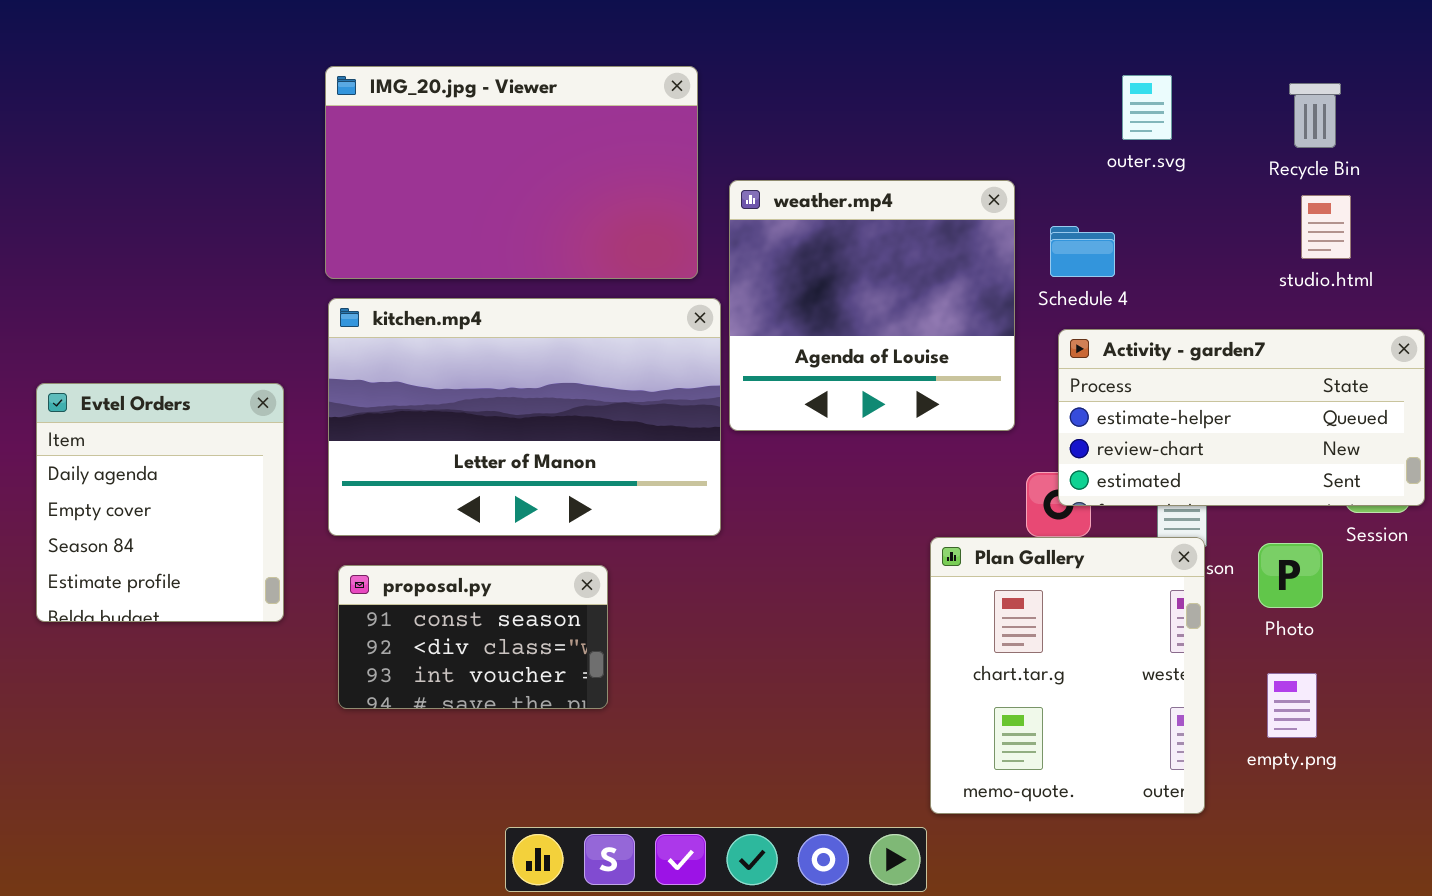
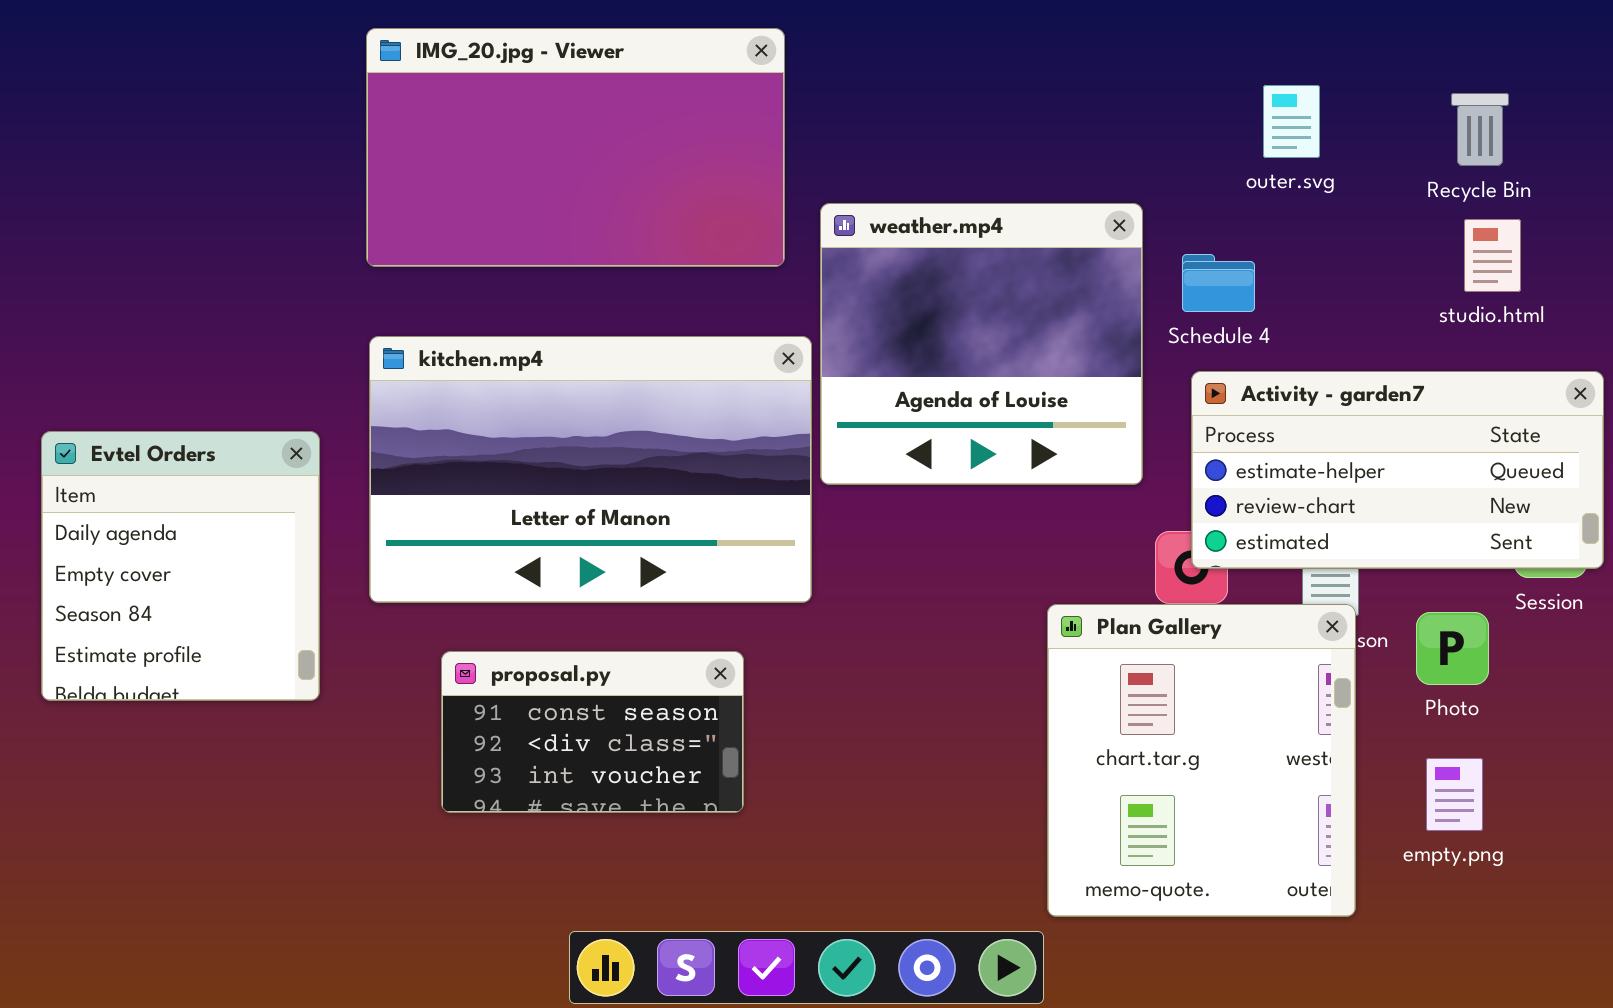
IMG_20.jpg - Viewer: [325,66,698,279] -> [366,28,785,267], moved
proposal.py: [338,565,608,709] -> [441,651,744,813], moved

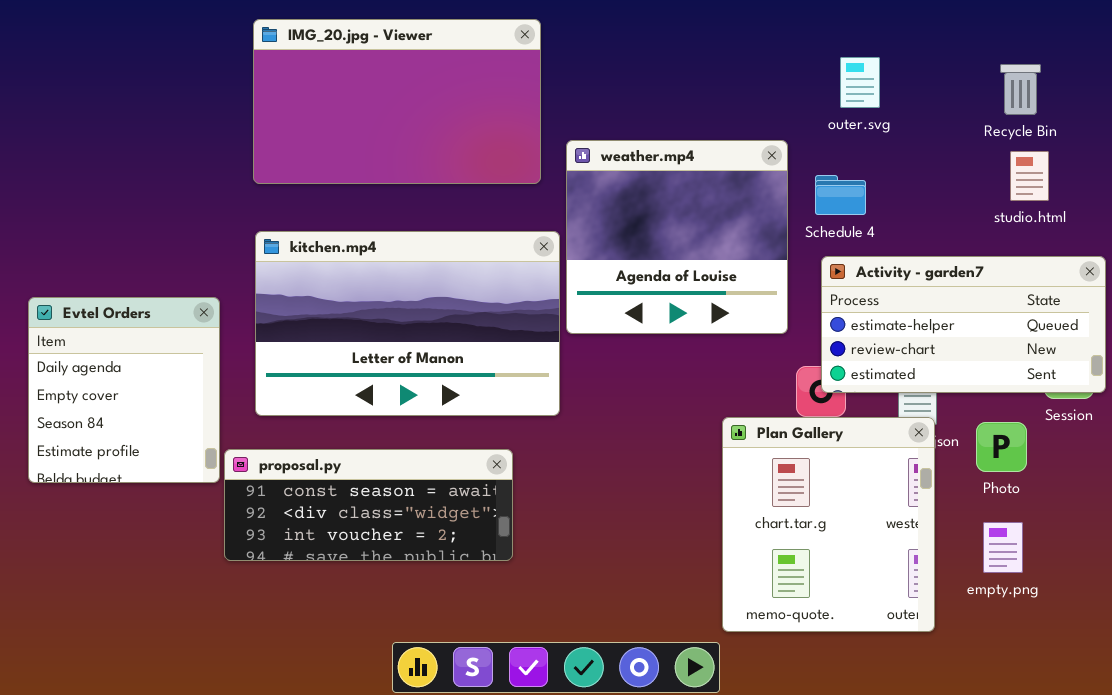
outer.svg: [1263,85,1320,158] -> [840,57,880,108], moved
proposal.py: [441,651,744,813] -> [224,449,513,561], resized

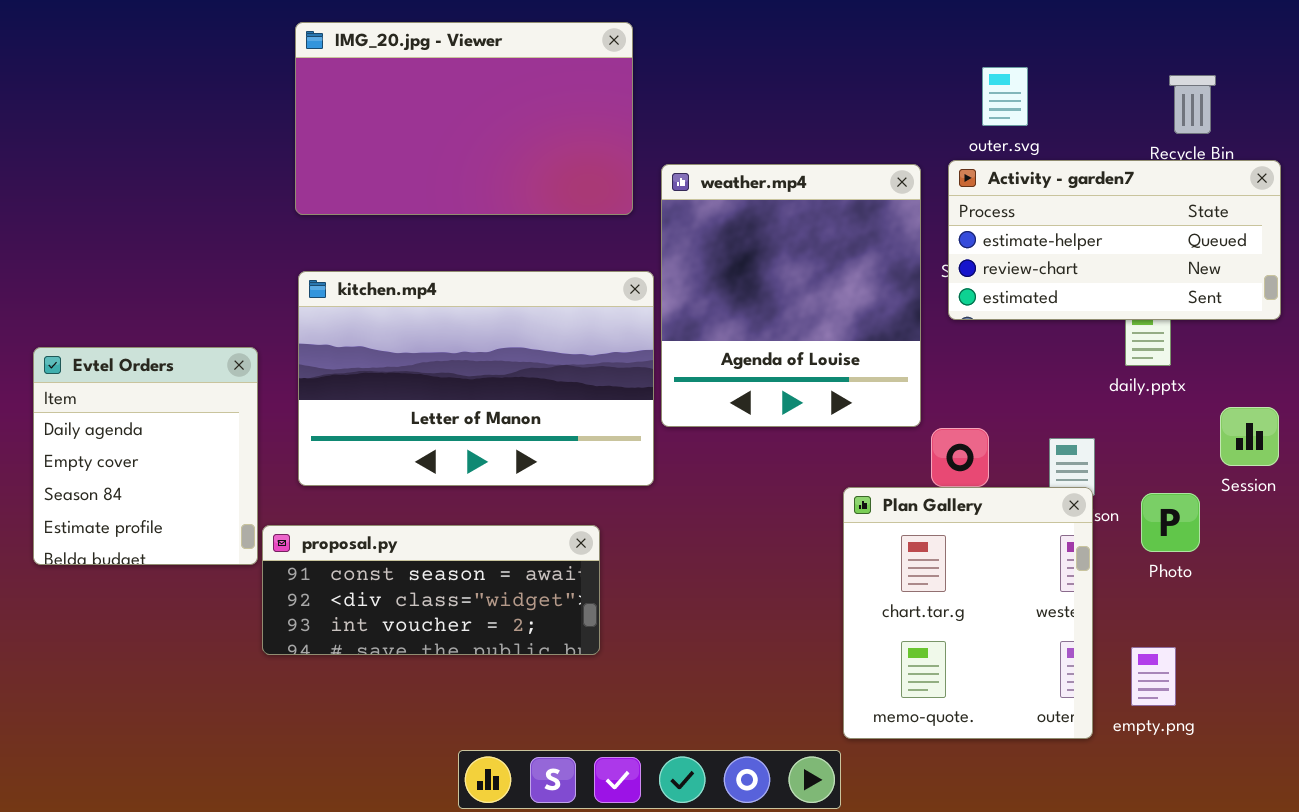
weather.mp4: [566,140,788,334] -> [661,164,921,427], resized
Activity - garden7: [821,256,1106,393] -> [948,160,1281,320], moved
empty.png: [983,522,1023,573] -> [1131,647,1176,706], moved

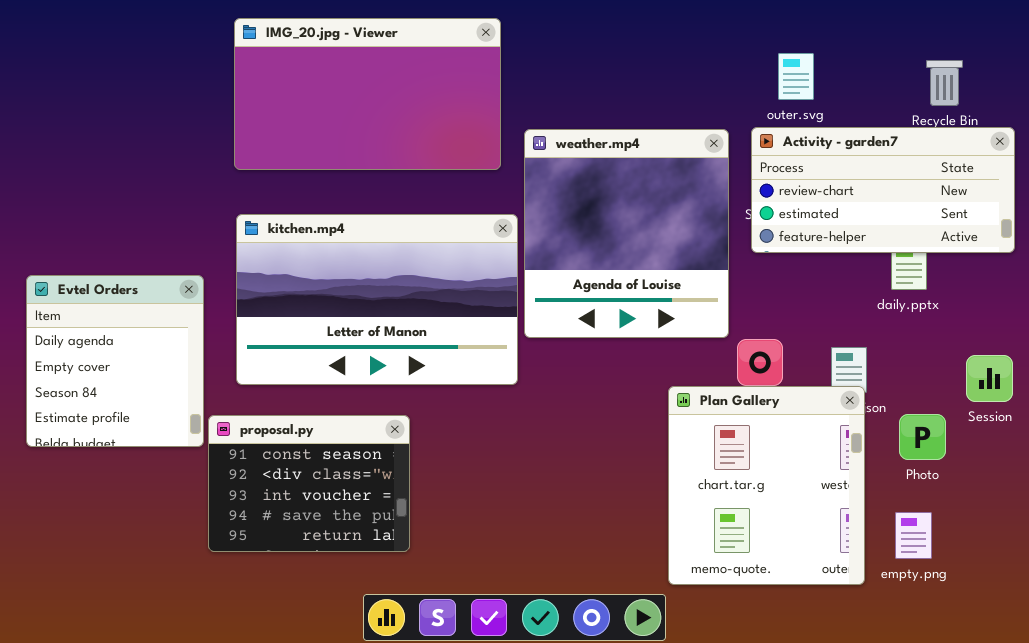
Activity - garden7: [948,160,1281,320] -> [751,127,1015,253], scrolled down 1 row
Session: [1220,407,1279,466] -> [966,355,1013,402], moved
Photo: [1141,493,1200,552] -> [899,414,946,460], moved
proposal.py: [262,525,600,655] -> [208,415,410,552], resized

